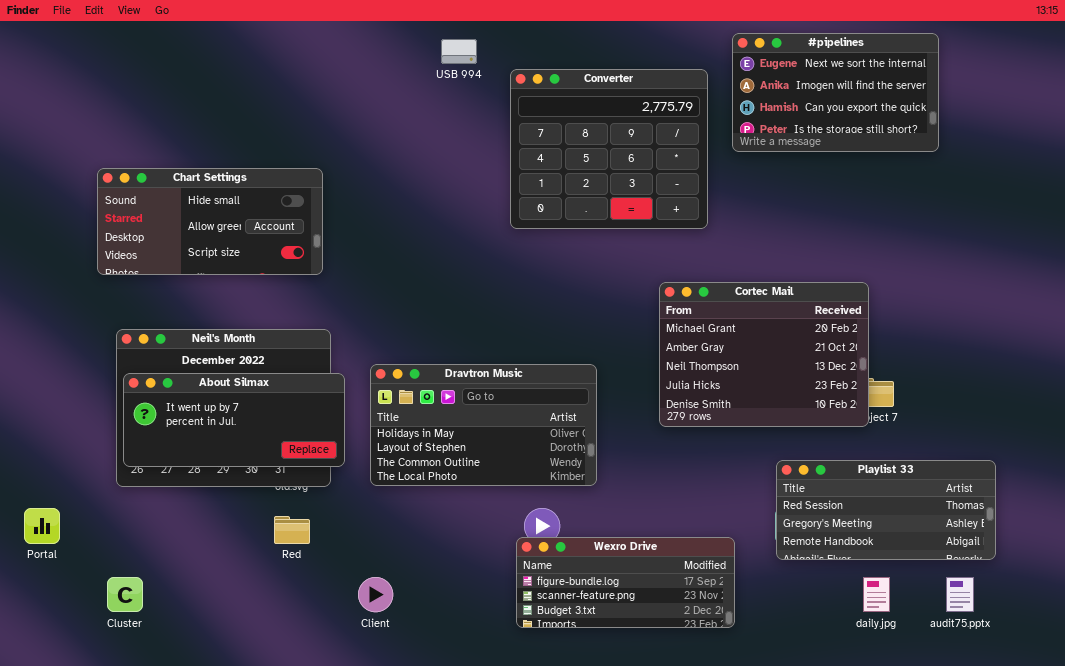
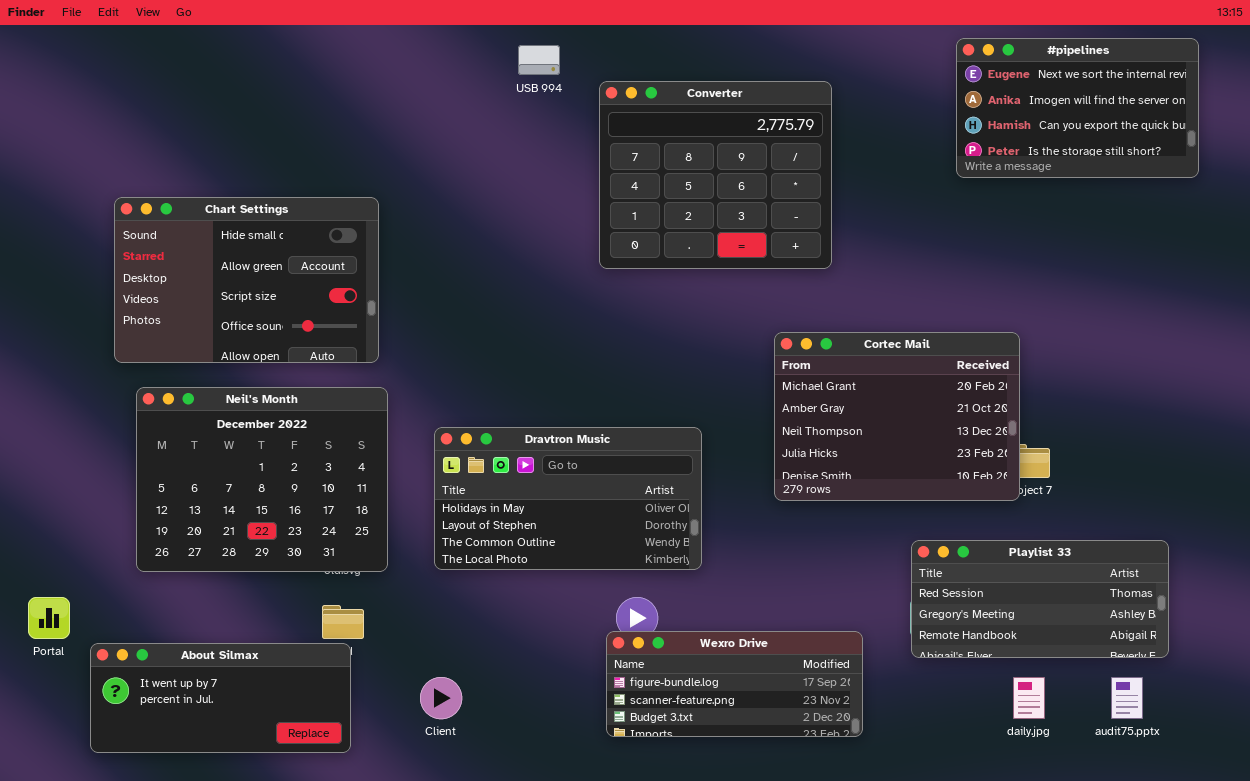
#pipelines: [732,33,939,152] -> [956,38,1199,178], moved
Chart Settings: [97,168,323,275] -> [114,197,379,363], resized
About Silmax: [123,373,345,467] -> [90,643,351,753], moved

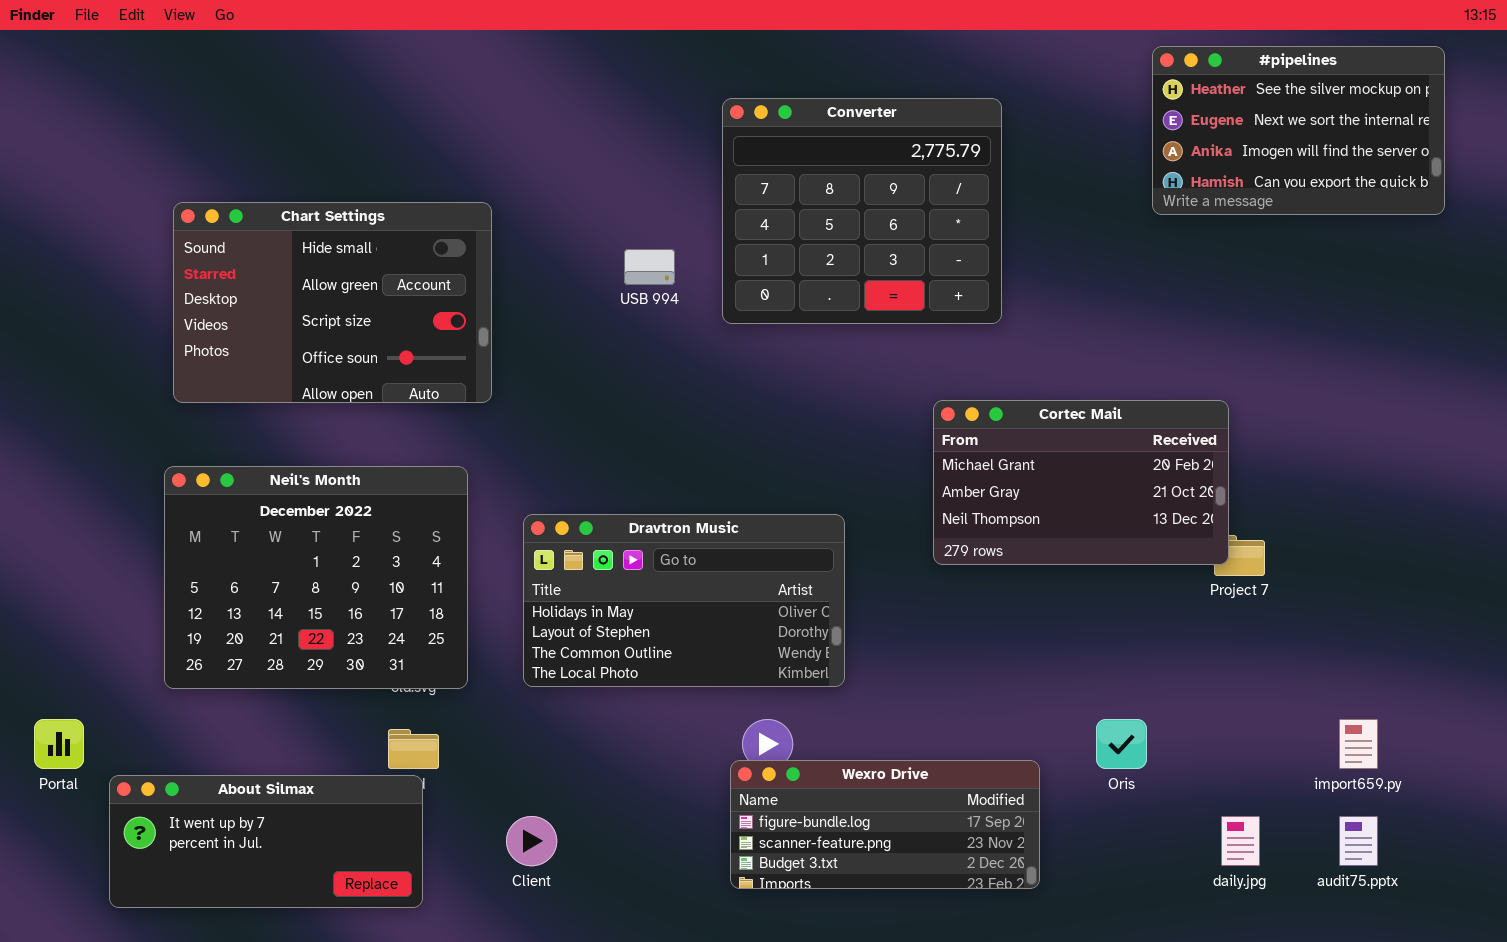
#pipelines: [956,38,1199,178] -> [1152,46,1445,215], scrolled up 1 row
USB 994: [518,45,560,75] -> [624,249,675,285], moved
Chart Settings: [114,197,379,363] -> [173,202,492,403], moved
Cortec Mail: [774,332,1020,501] -> [933,400,1229,565], resized
Playlist 33: [911,540,1169,658] -> none, closed

